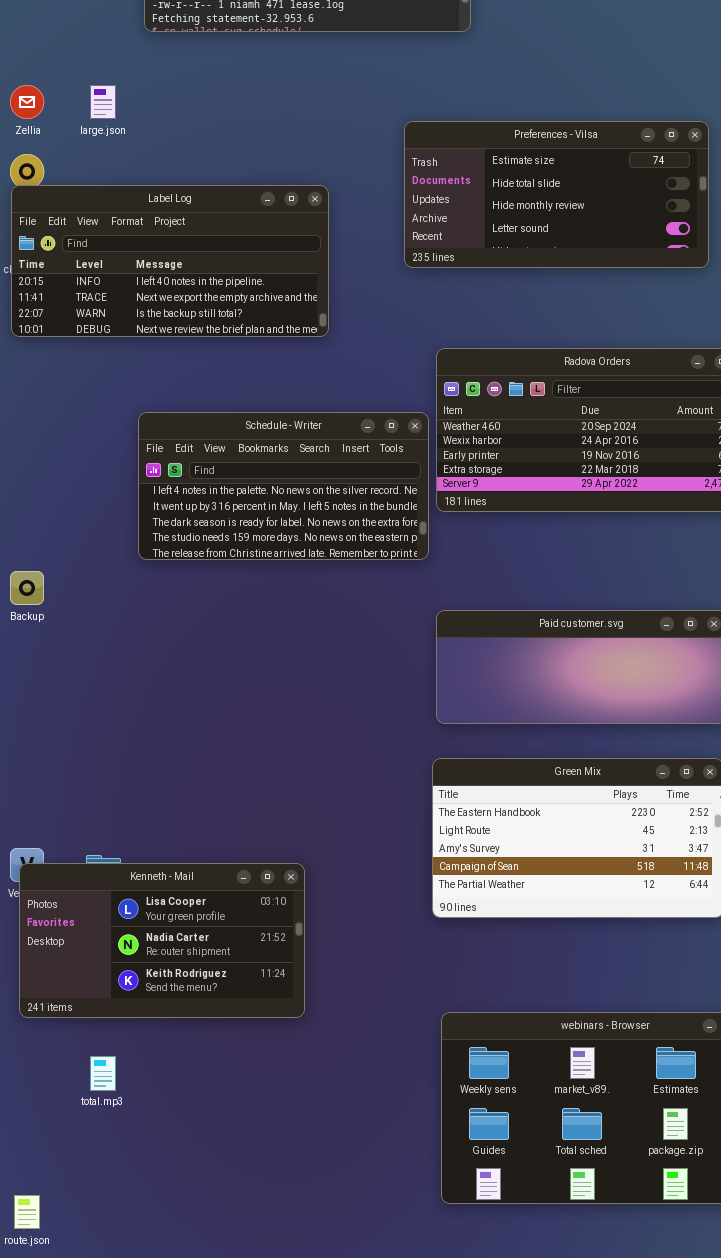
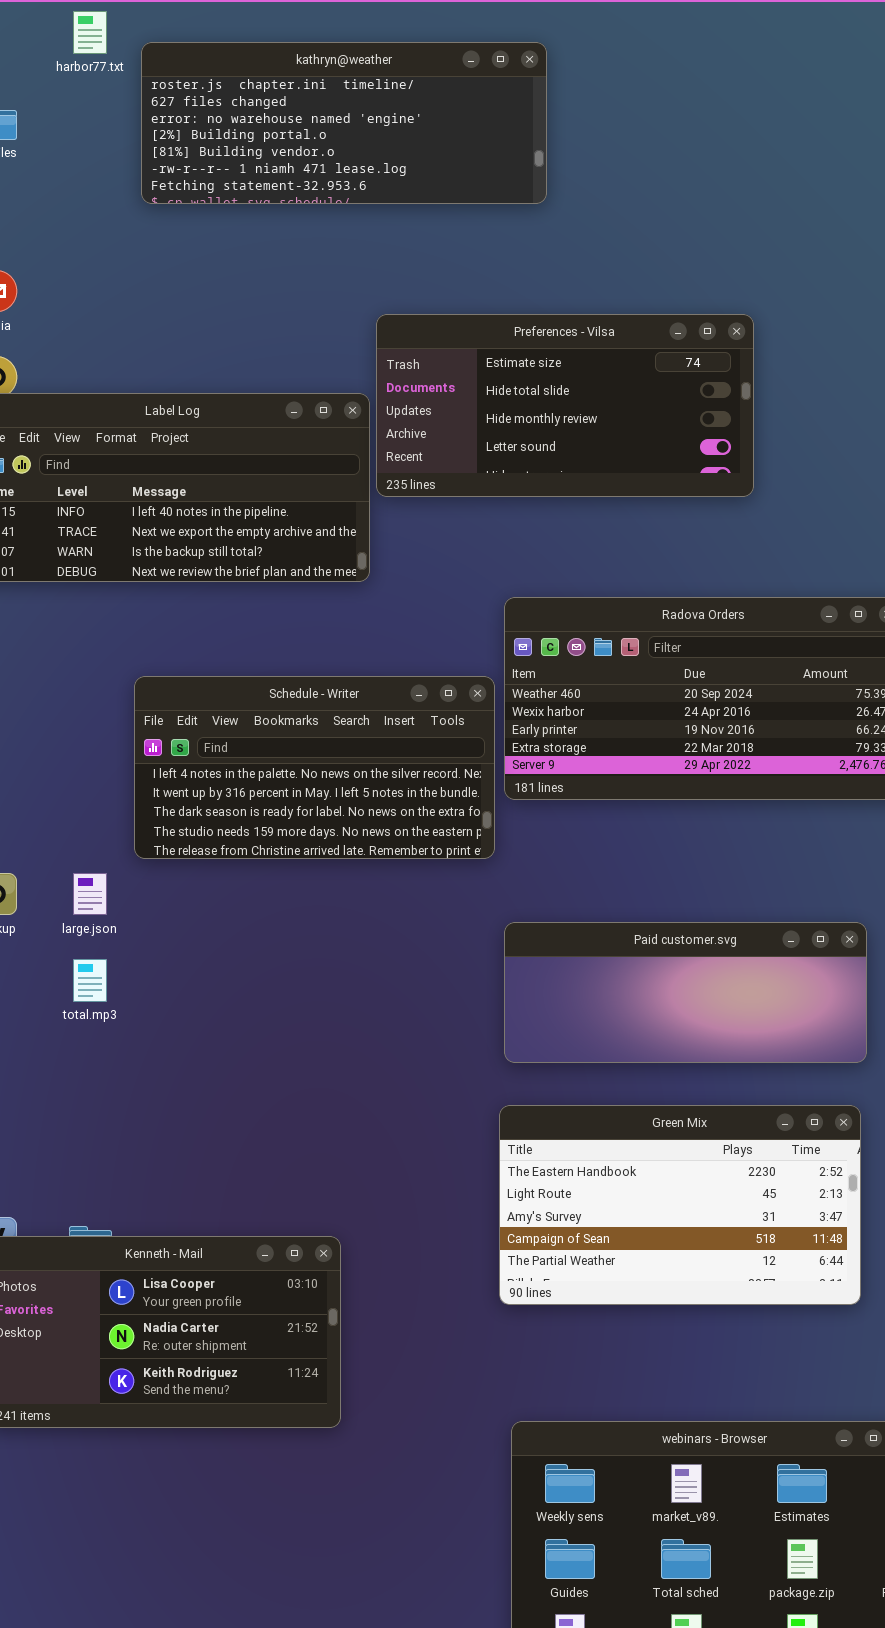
large.json: [90,85,116,119] -> [73,873,107,915], moved
Preferences - Vilsa: [404,121,709,268] -> [376,314,754,497], moved
total.mp3: [90,1056,116,1091] -> [73,959,107,1002], moved

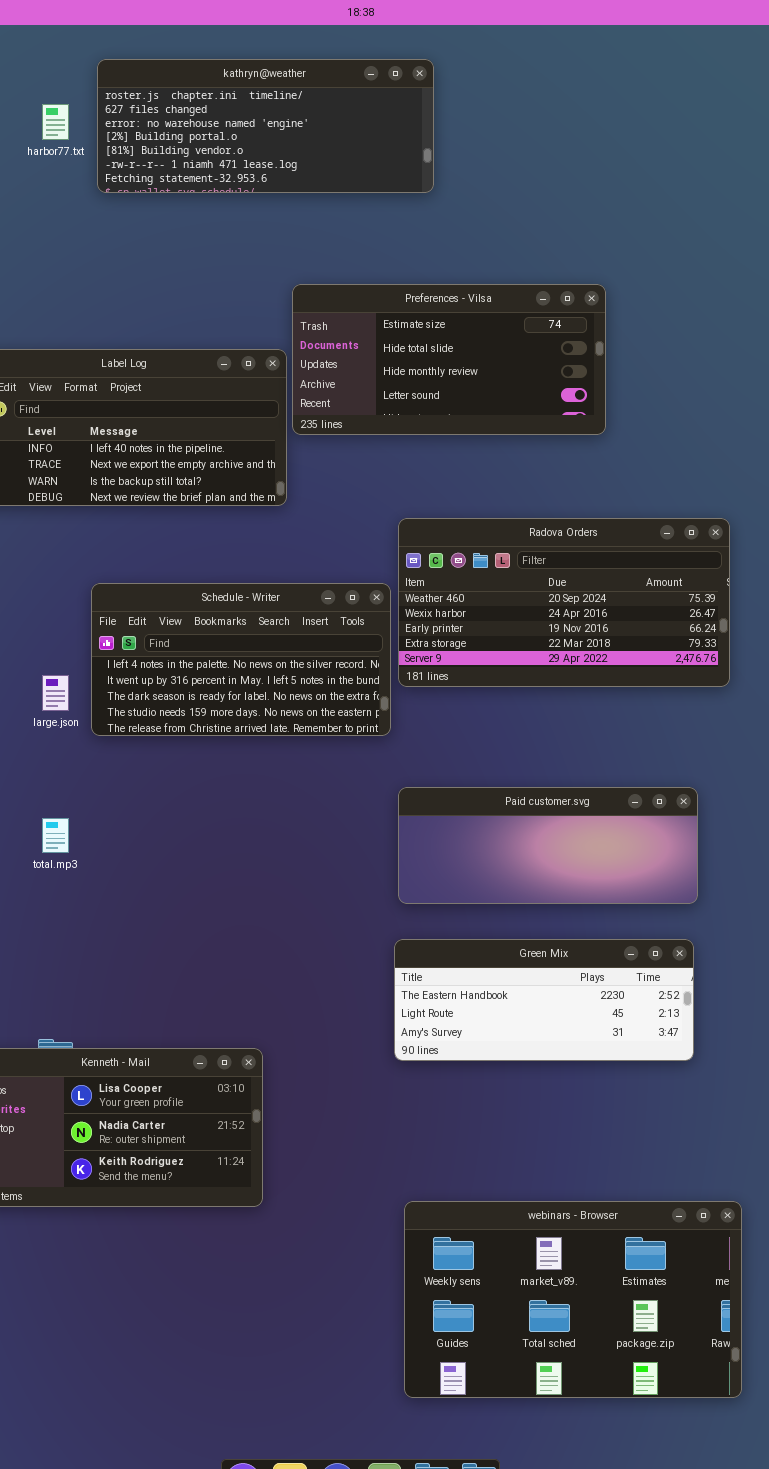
harbor77.txt: [73,11,107,54] -> [42,104,69,140], moved
large.json: [73,873,107,915] -> [42,675,69,711], moved
Green Mix: [499,1105,861,1305] -> [394,939,694,1061], resized

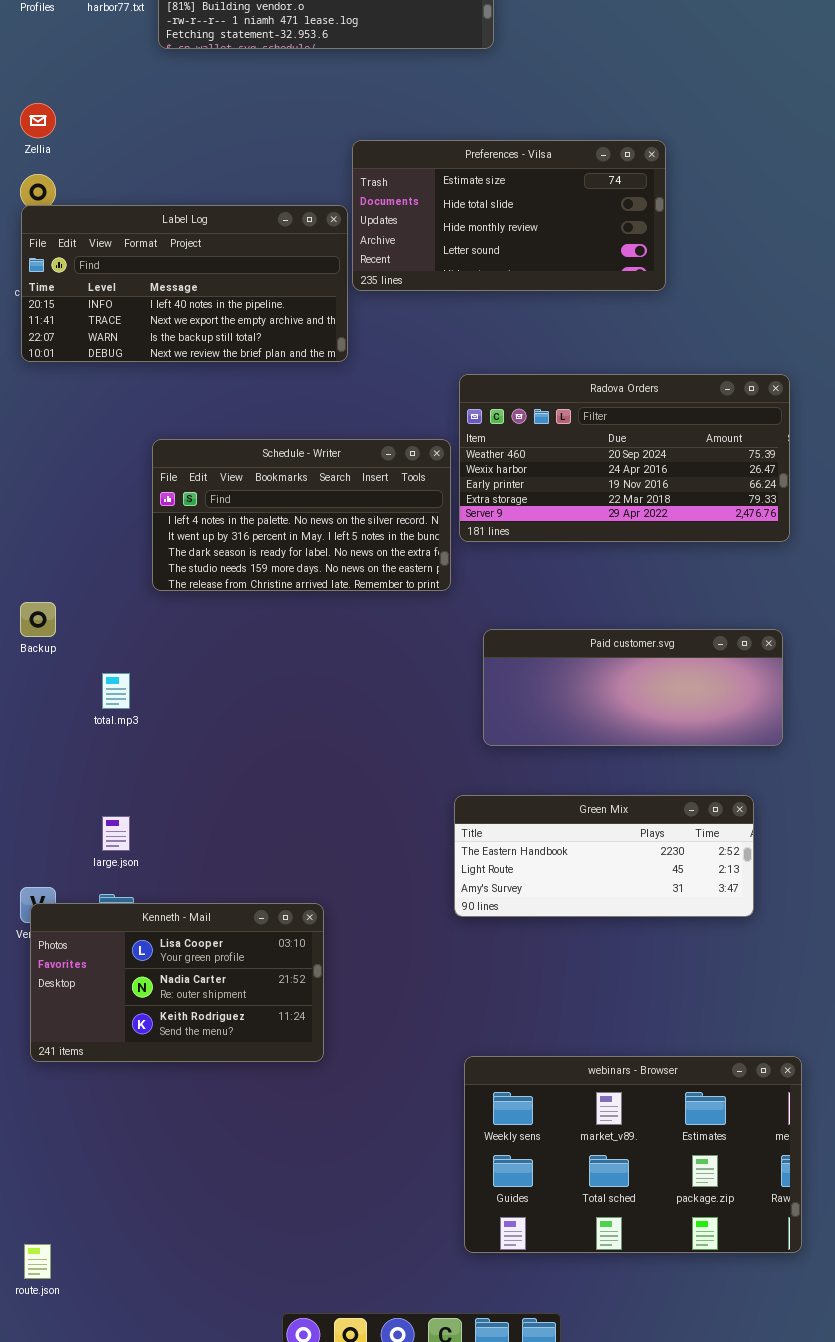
large.json: [42,675,69,711] -> [102,816,130,851], moved
Paid customer.svg: [398,787,698,904] -> [483,629,783,746], moved

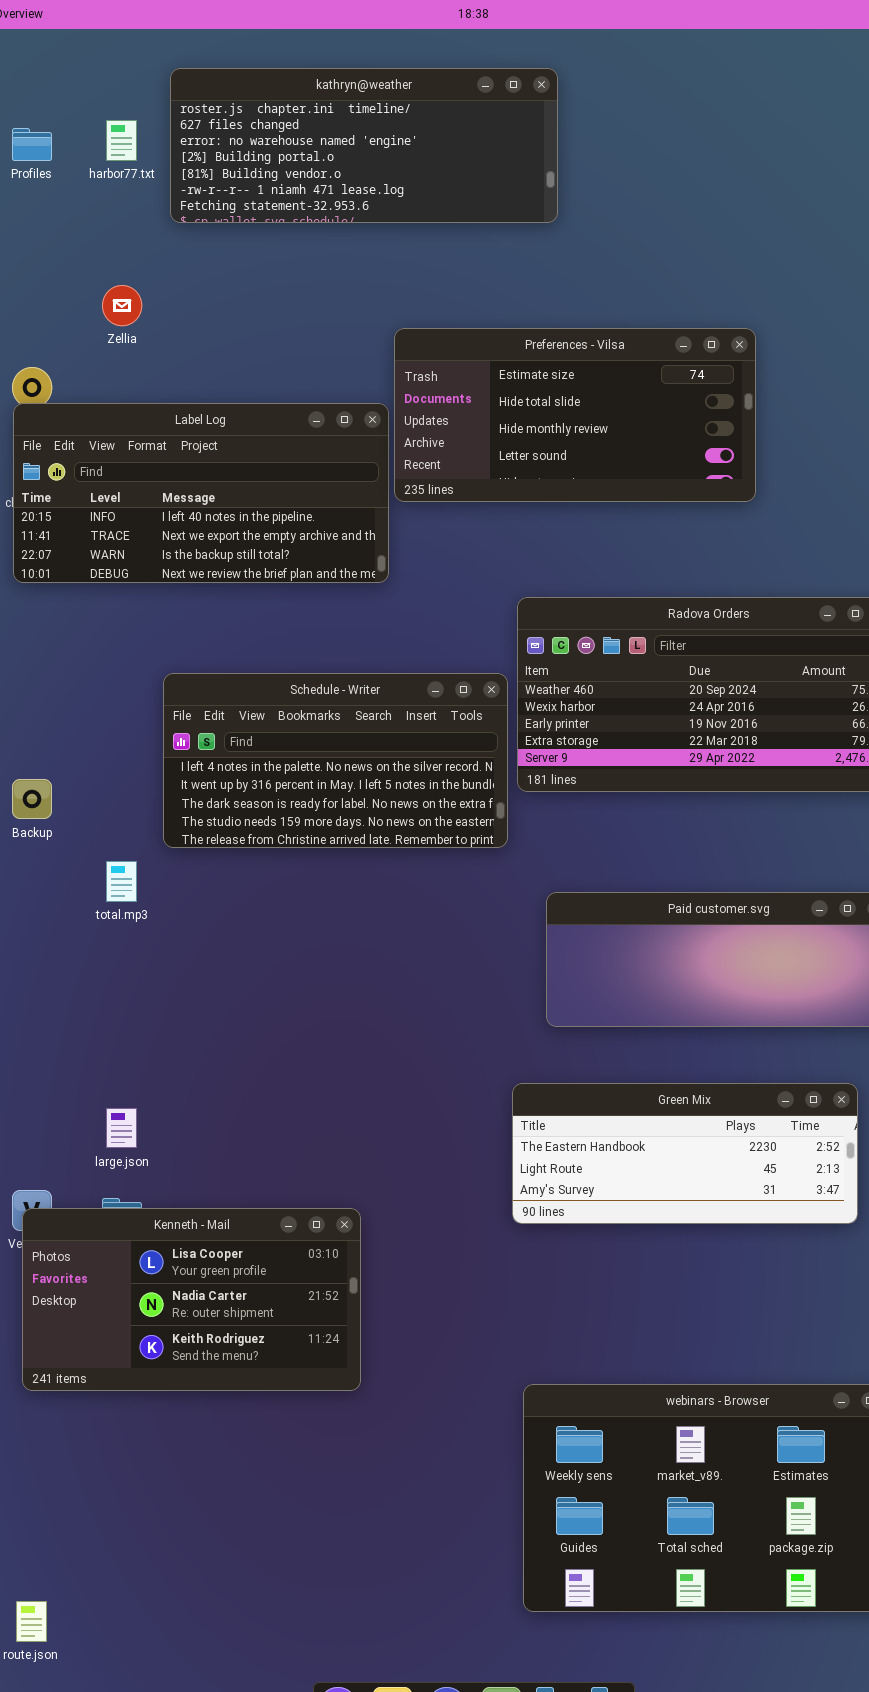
Zellia: [20,103,56,138] -> [102,285,142,326], moved
Backup: [20,602,56,637] -> [12,779,52,819], moved
total.mp3: [102,673,130,709] -> [106,861,137,902], moved

